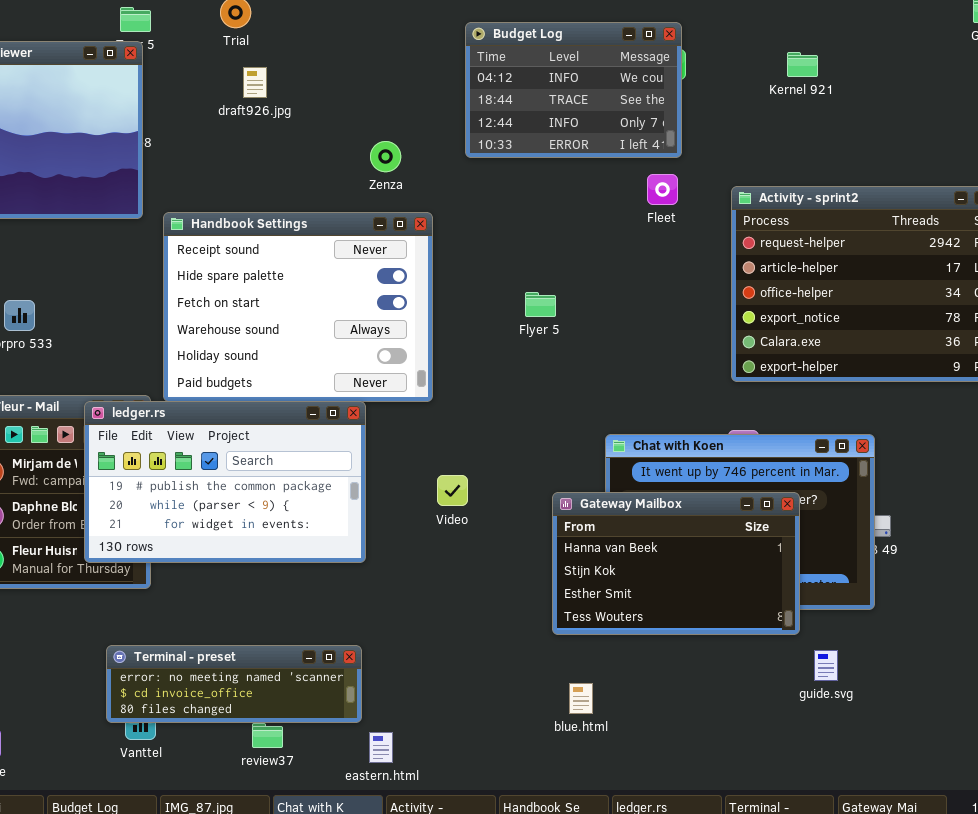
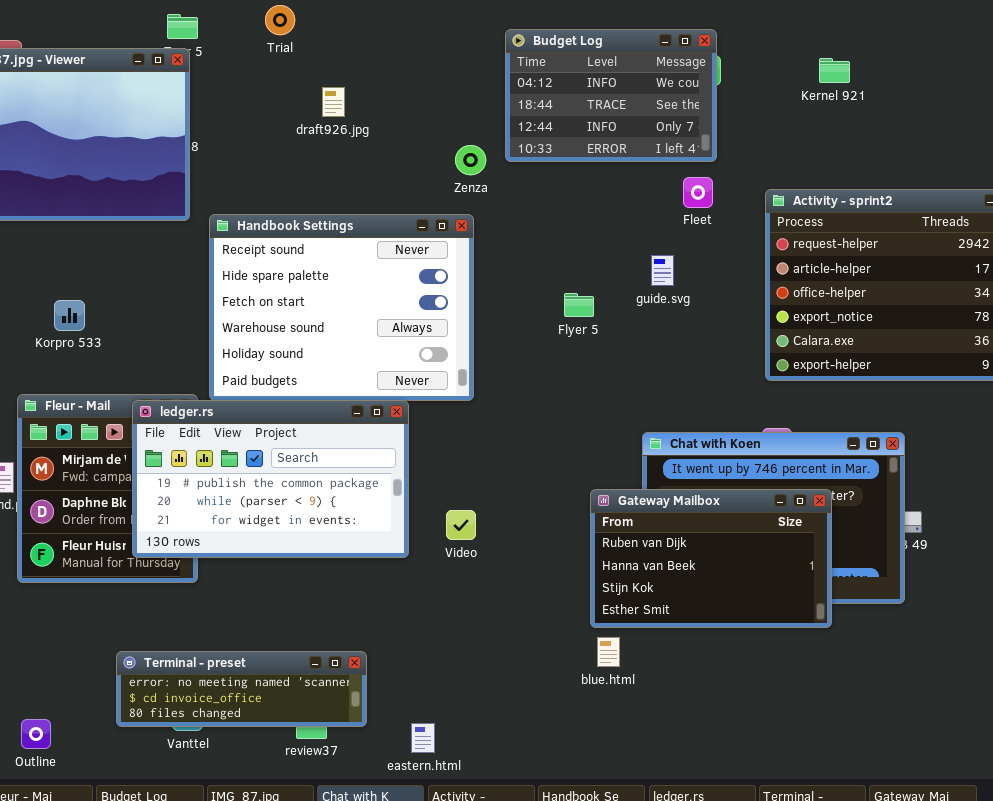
draft926.jpg: [243,67,267,98] -> [322,87,345,117], moved
Zenza: [370,141,401,172] -> [455,145,486,175], moved
Video: [437,475,468,506] -> [446,510,476,540], moved
Gateway Mailbox: [552,492,800,635] -> [590,489,832,628], scrolled up 1 row
Terminal - preset: [106,645,362,723] -> [116,651,367,727], moved
guide.svg: [814,650,838,681] -> [651,255,674,286], moved
blue.html: [569,683,593,714] -> [597,637,620,667], moved

